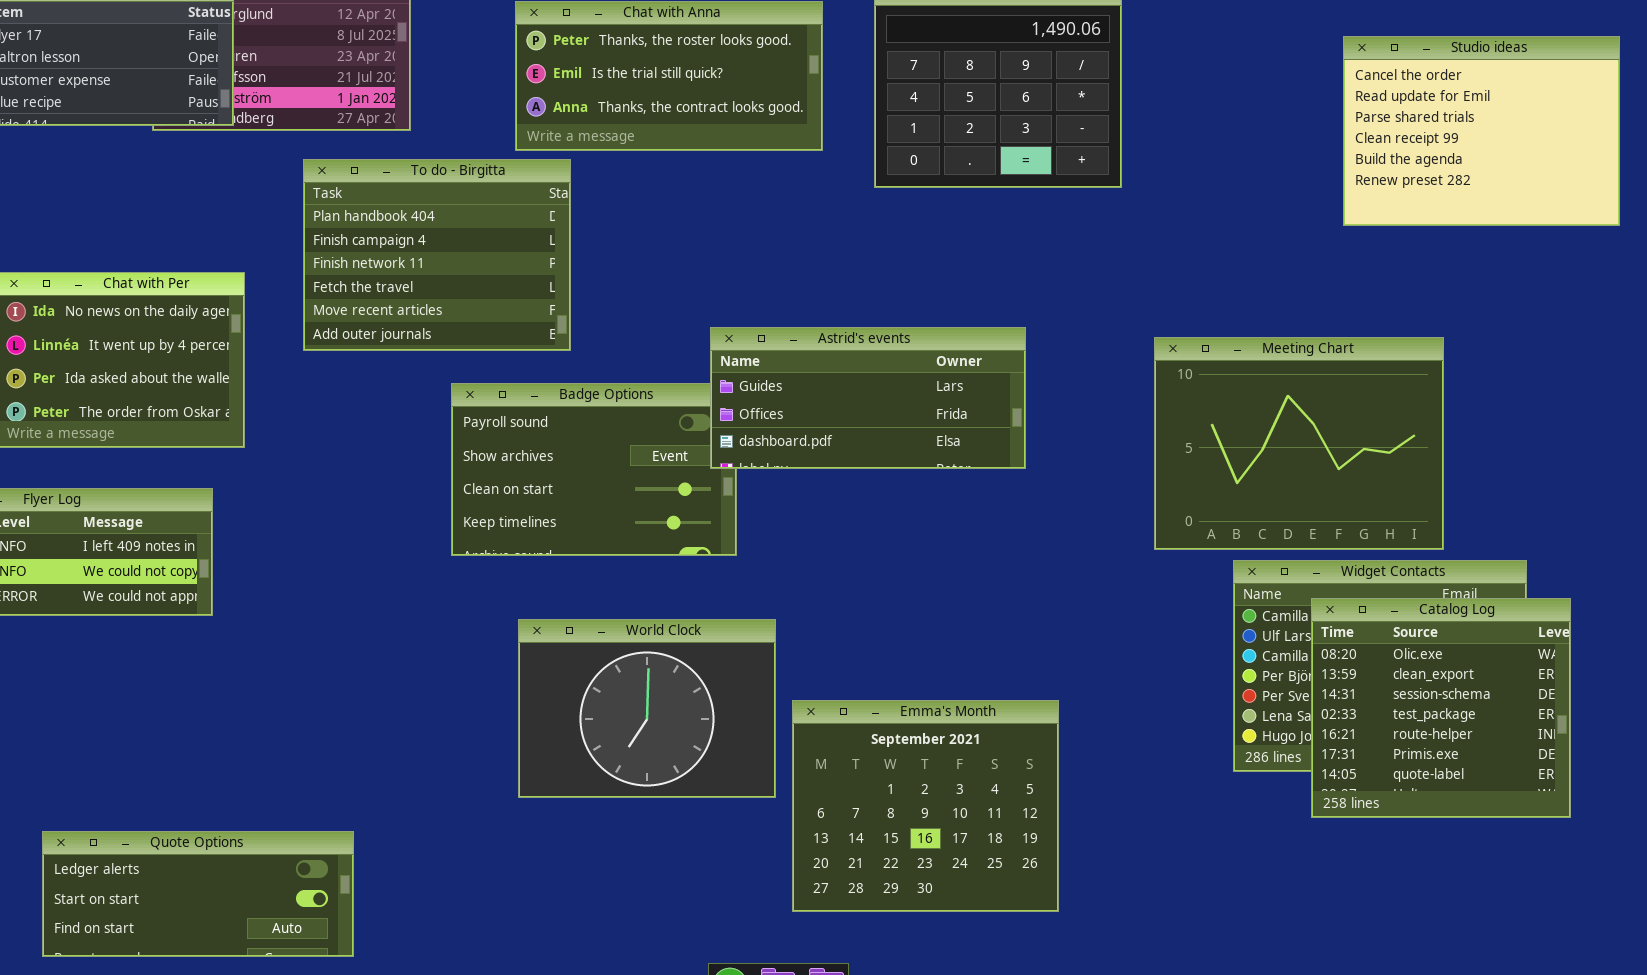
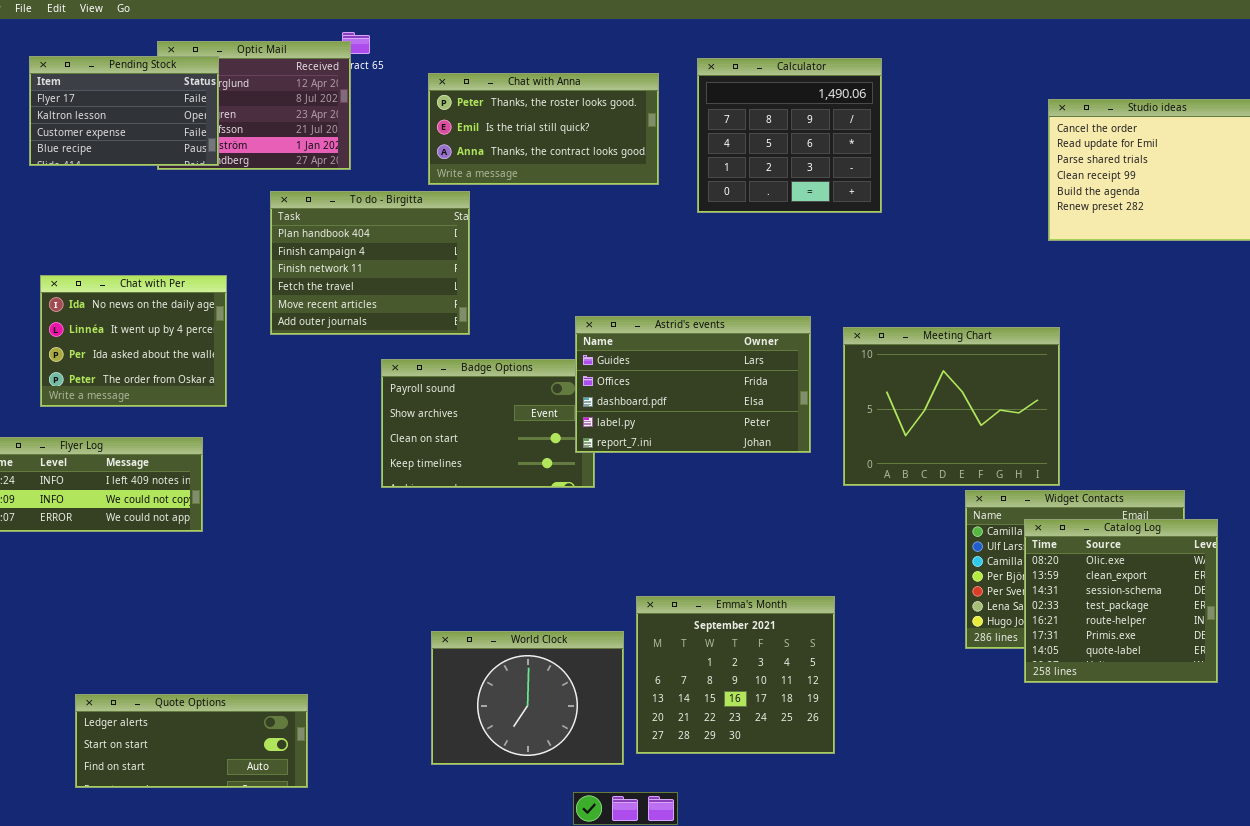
Astrid's events: [710,327,1026,469] -> [575,316,811,453], resized
Meeting Chart: [1154,337,1444,550] -> [843,327,1060,486], moved
World Clock: [518,619,776,798] -> [431,631,624,765], moved

